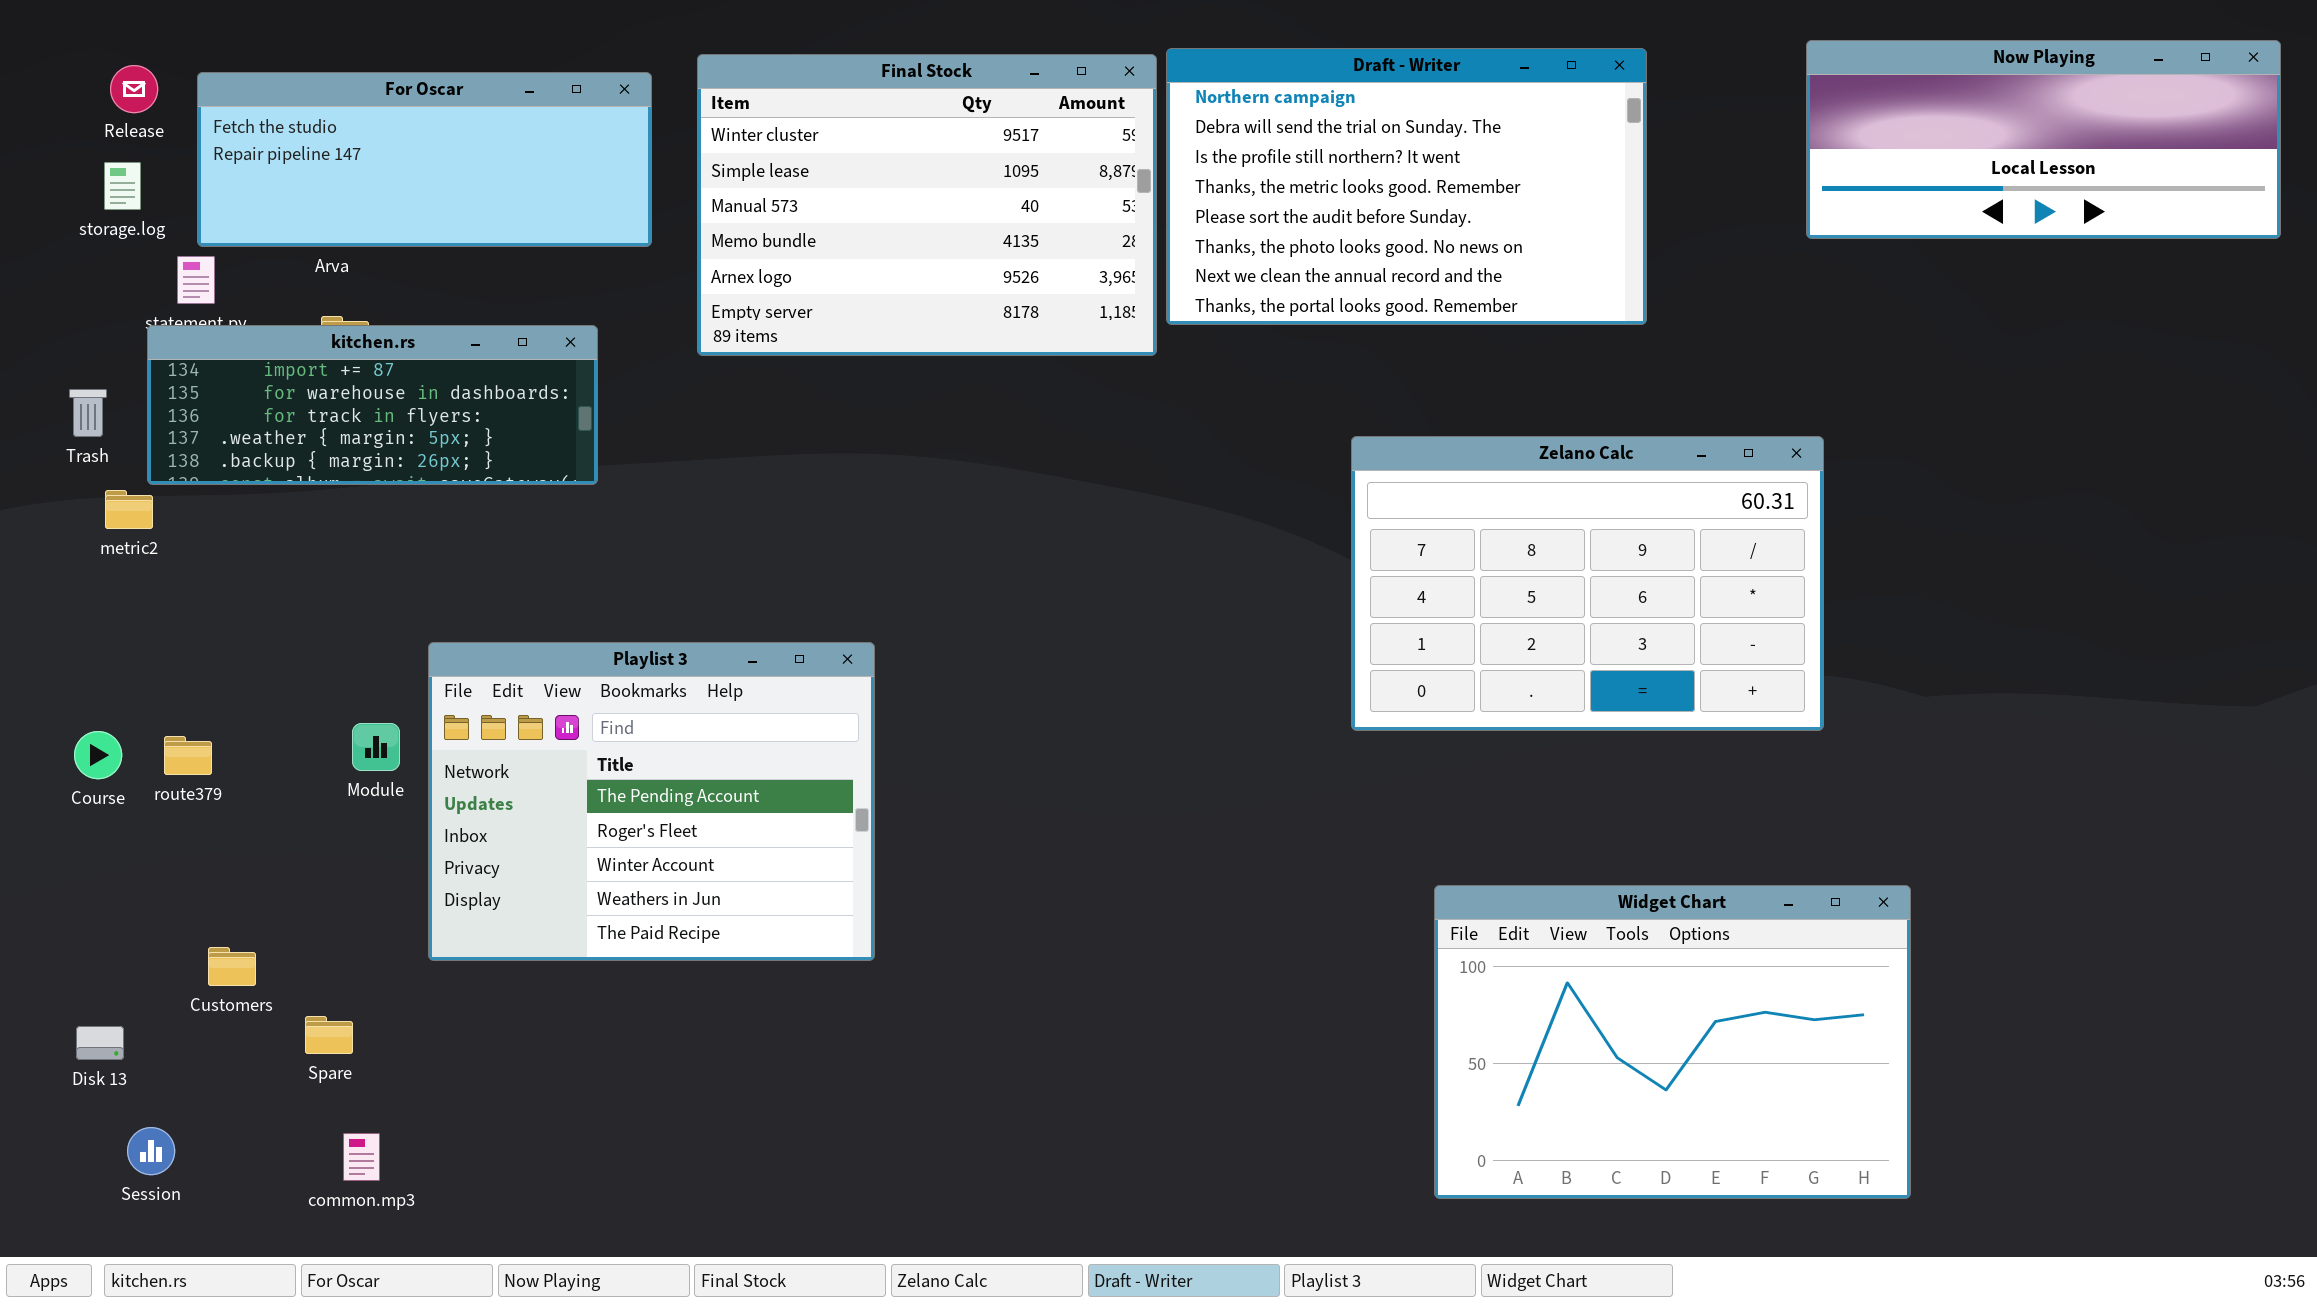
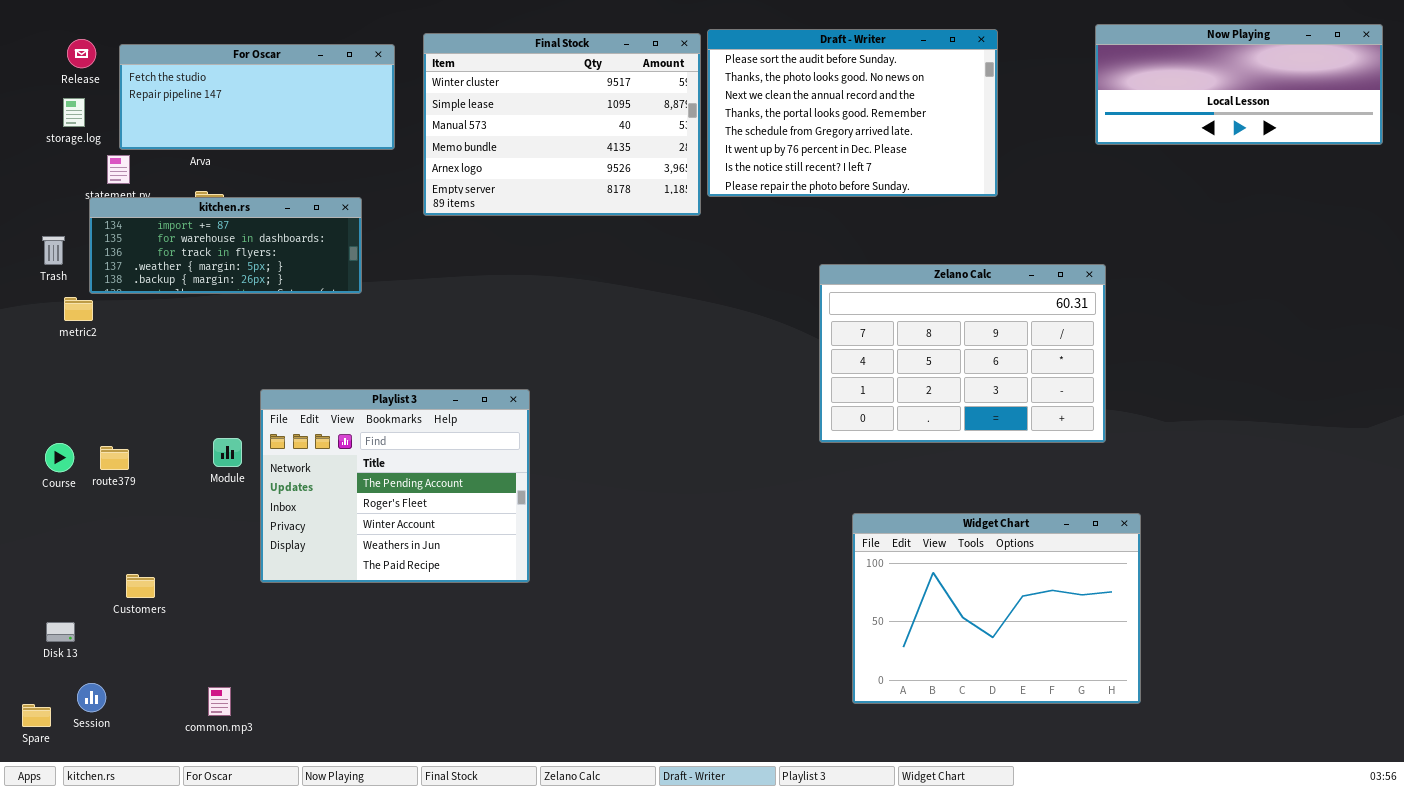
Draft - Writer: [1166,48,1647,325] -> [707,29,998,197], scrolled down 4 rows
Widget Chart: [1434,885,1911,1199] -> [852,513,1141,704], moved
Spare: [305,1016,353,1054] -> [22,704,51,727], moved

